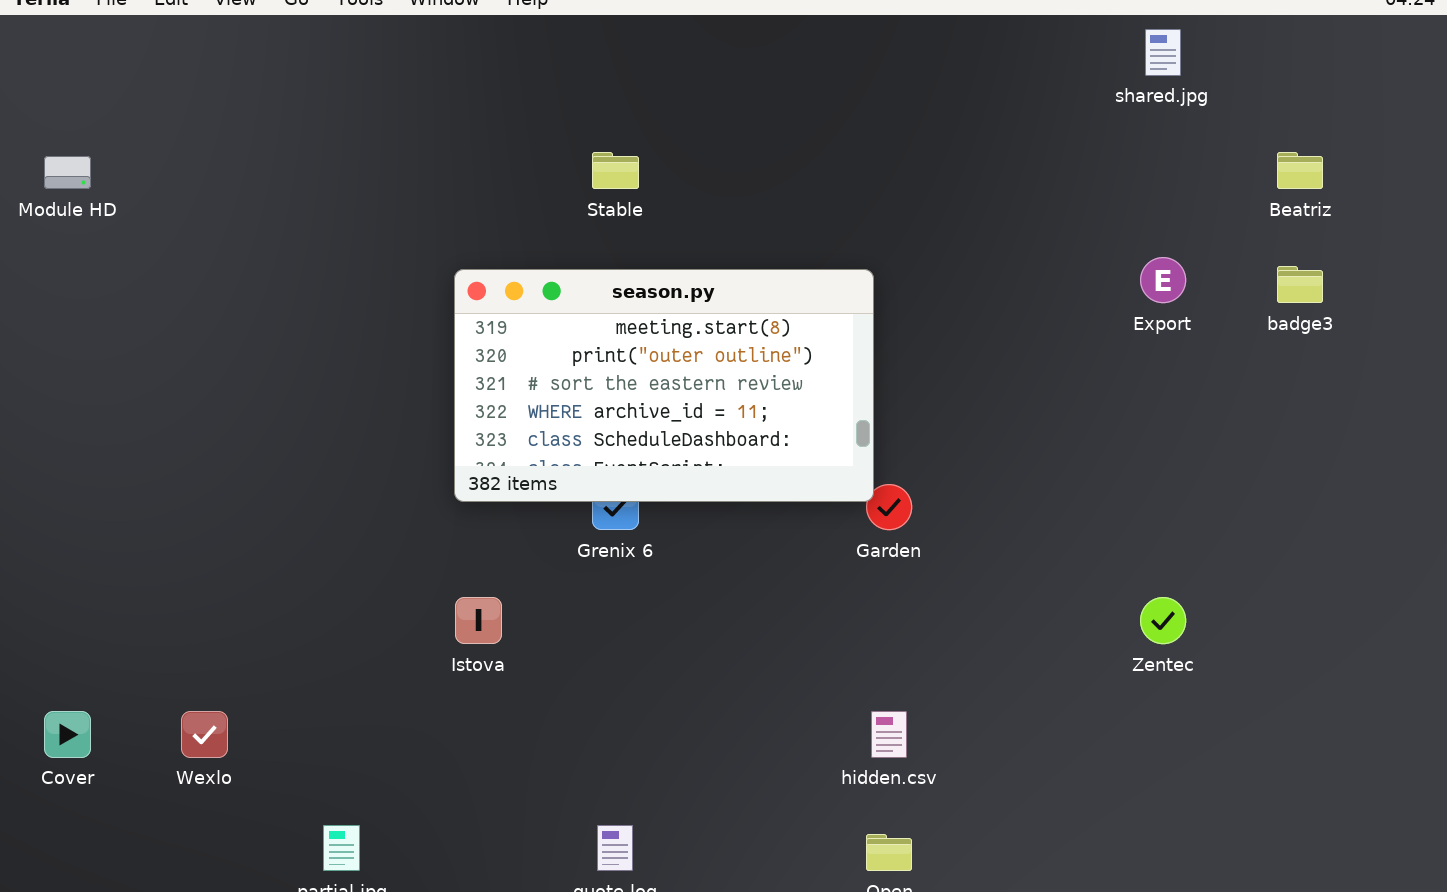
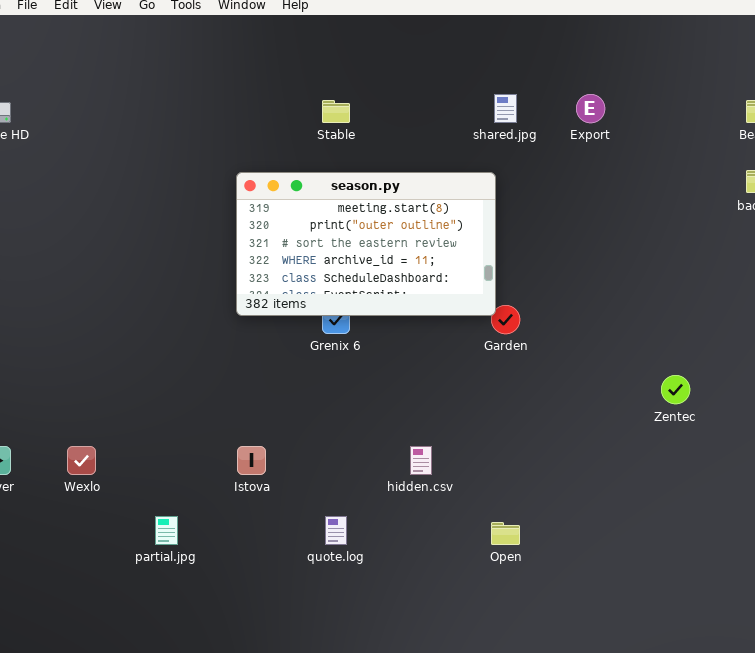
shared.jpg: [1145,29,1181,76] -> [494,94,517,123], moved
Export: [1140,257,1186,303] -> [576,94,605,123], moved
Istova: [455,597,502,644] -> [237,446,266,475], moved
hidden.csv: [871,711,907,758] -> [410,446,432,475], moved

